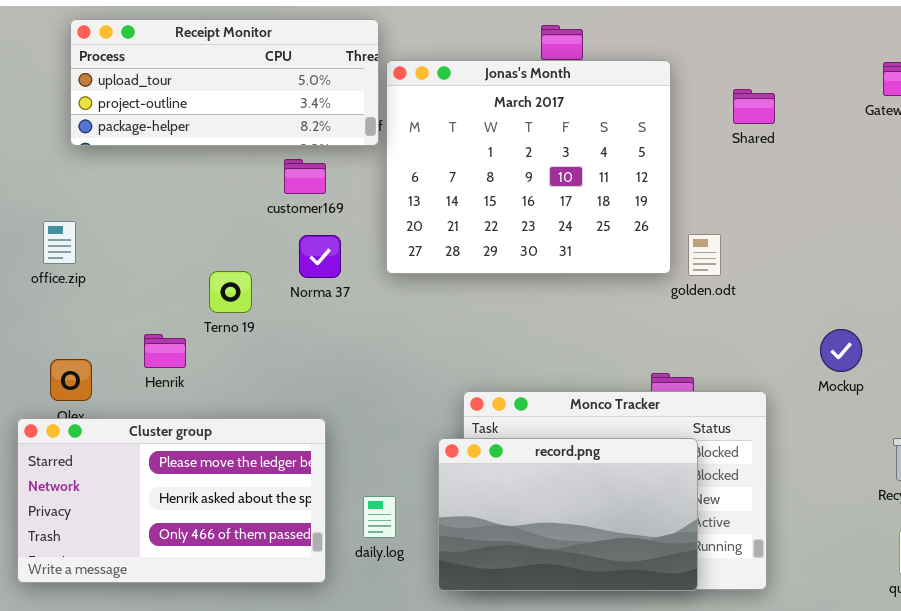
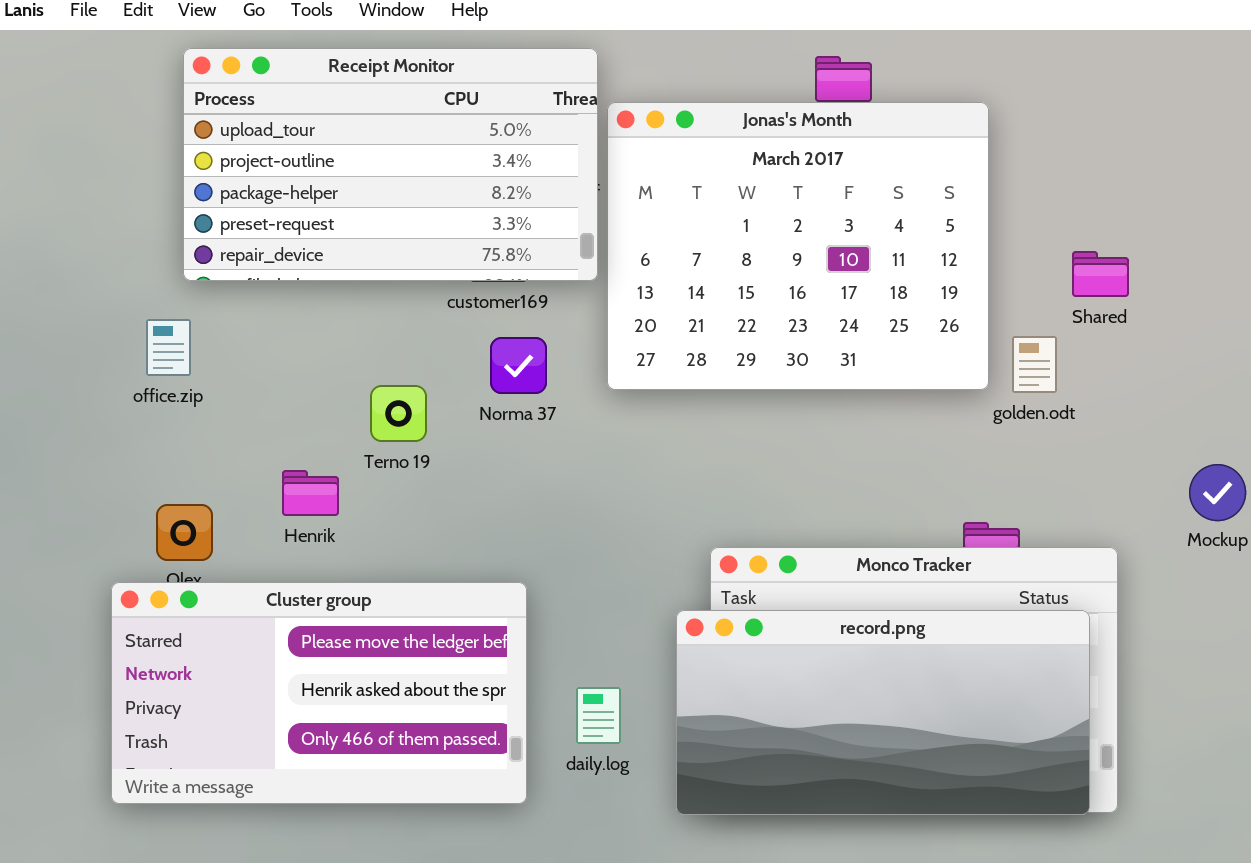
Receipt Monitor: [70,19,379,146] -> [183,48,598,281], resized
Shared: [733,89,775,124] -> [1072,251,1129,297], moved
record.png: [438,438,698,591] -> [676,610,1090,815], resized

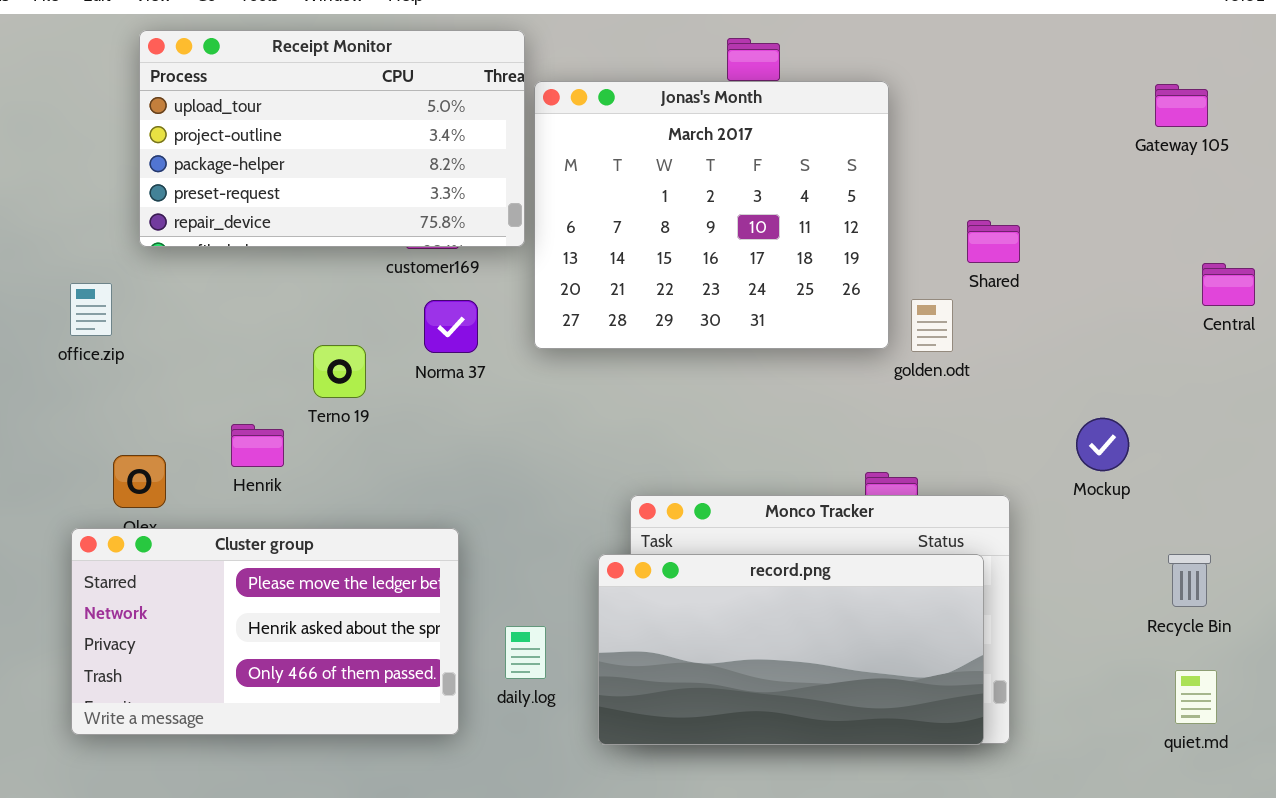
office.zip: [146,319,191,376] -> [70,283,112,336], moved

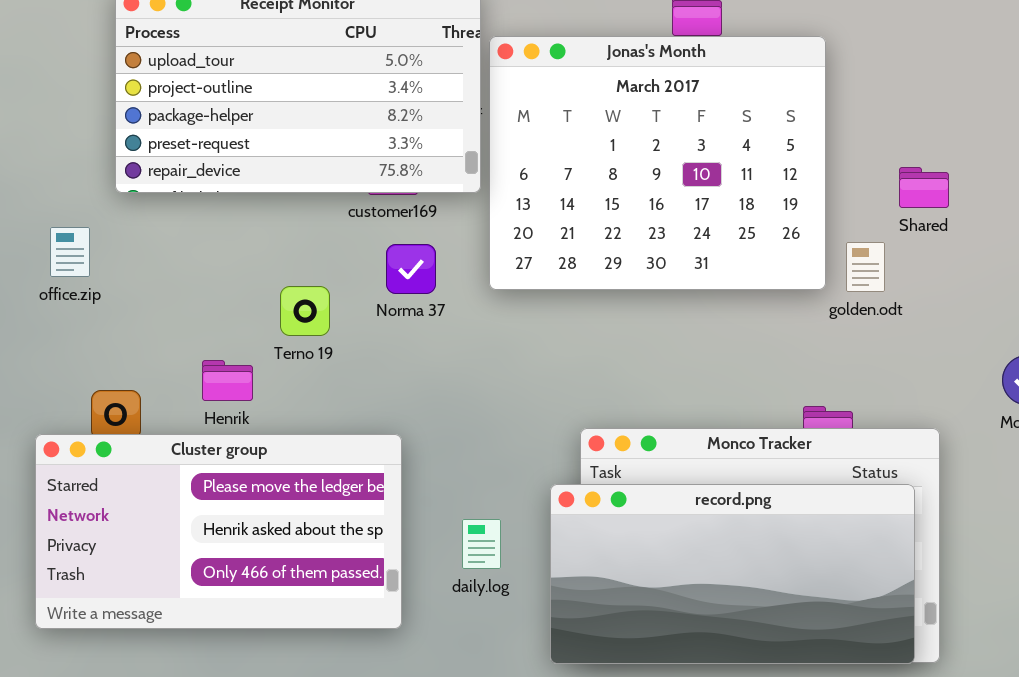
Cluster group: [71,528,459,735] -> [35,434,402,629], moved
daily.log: [505,626,546,679] -> [462,519,501,569], moved

